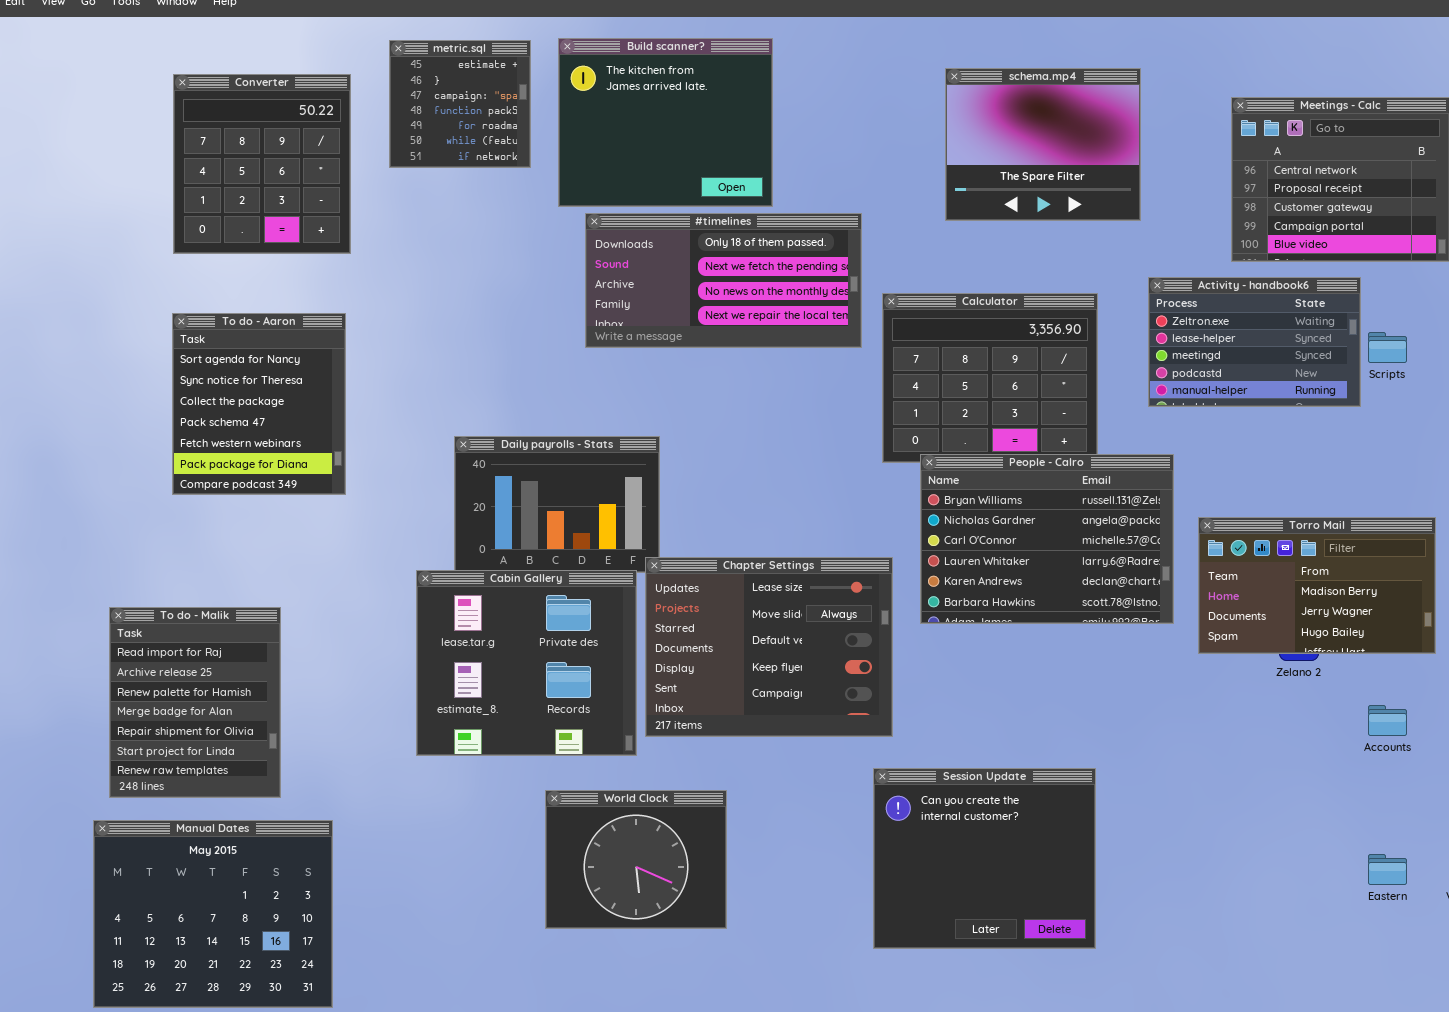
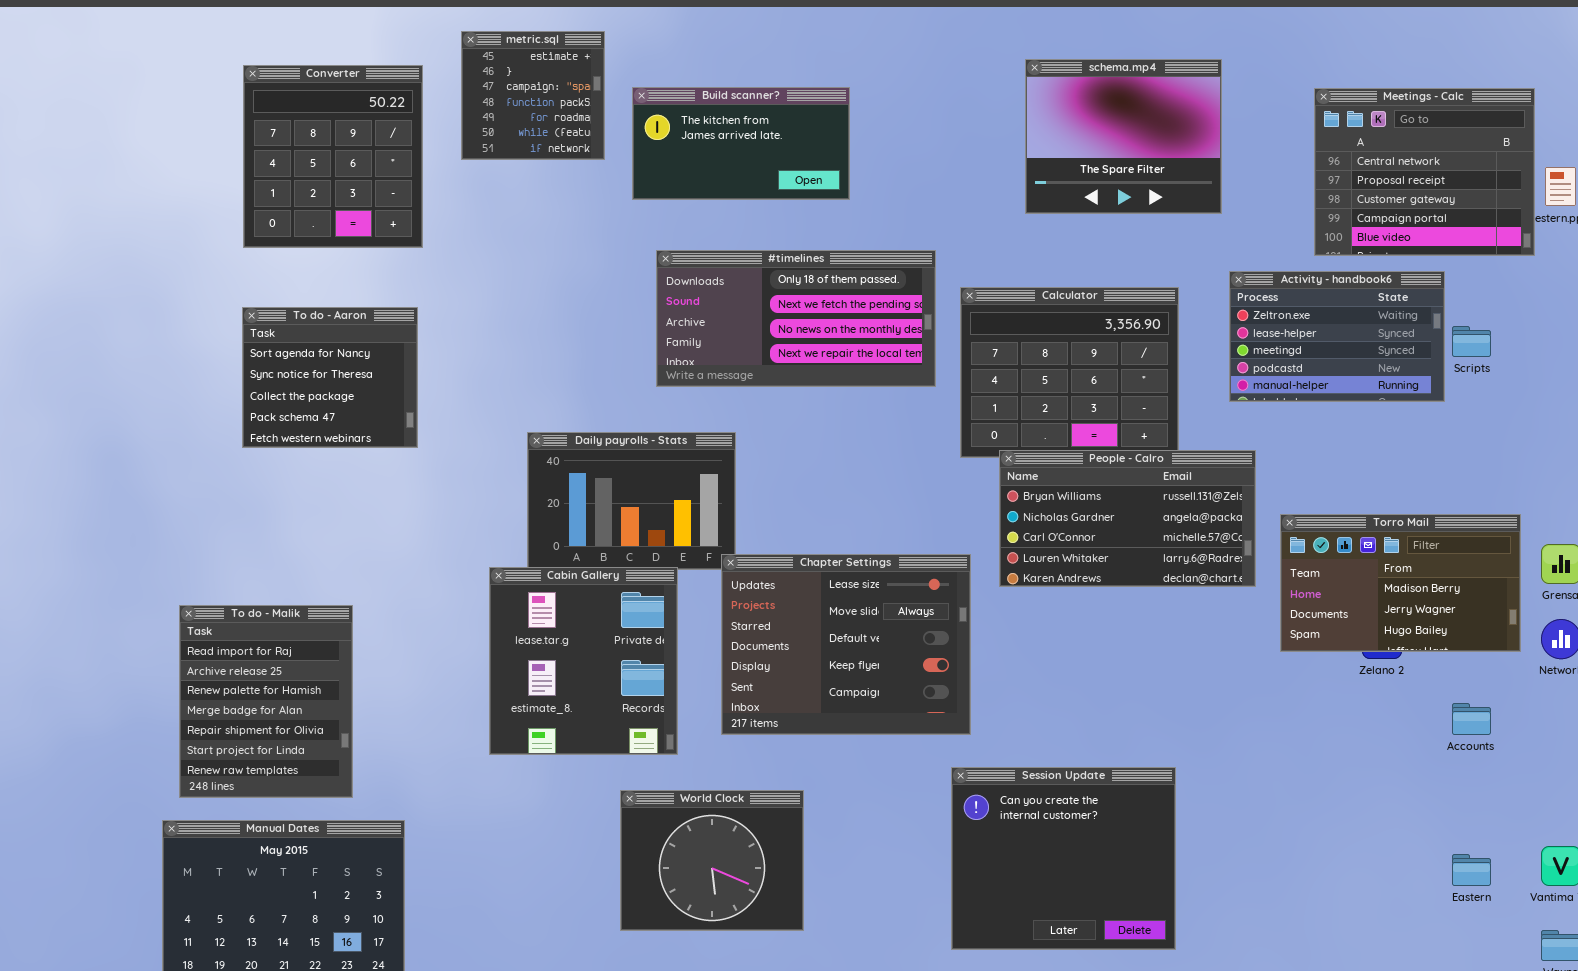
Build scanner?: [558,38,773,207] -> [632,87,850,200], resized
#timelines: [585,213,862,348] -> [656,250,936,387], moved
To do - Aaron: [172,313,346,495] -> [242,307,418,448], resized
People - Calro: [920,454,1174,624] -> [999,450,1256,587], resized
Cabin Gallery: [416,570,637,756] -> [489,567,678,755], resized

